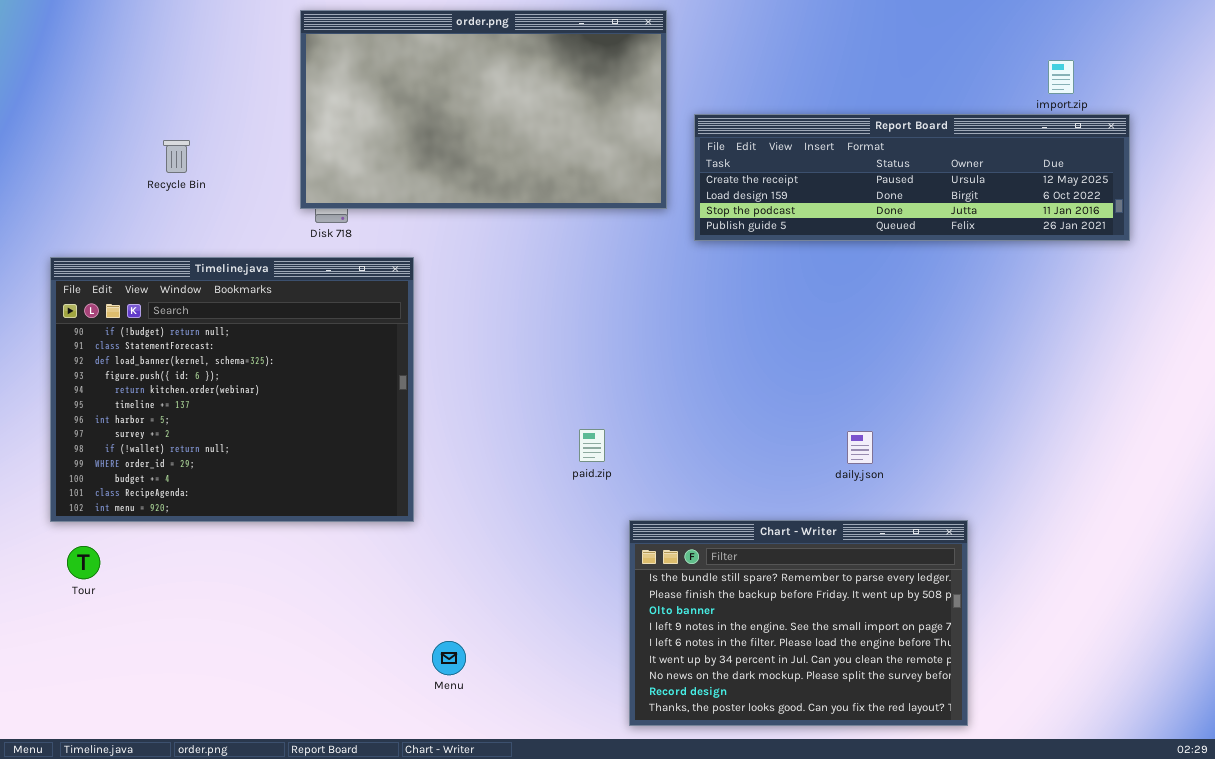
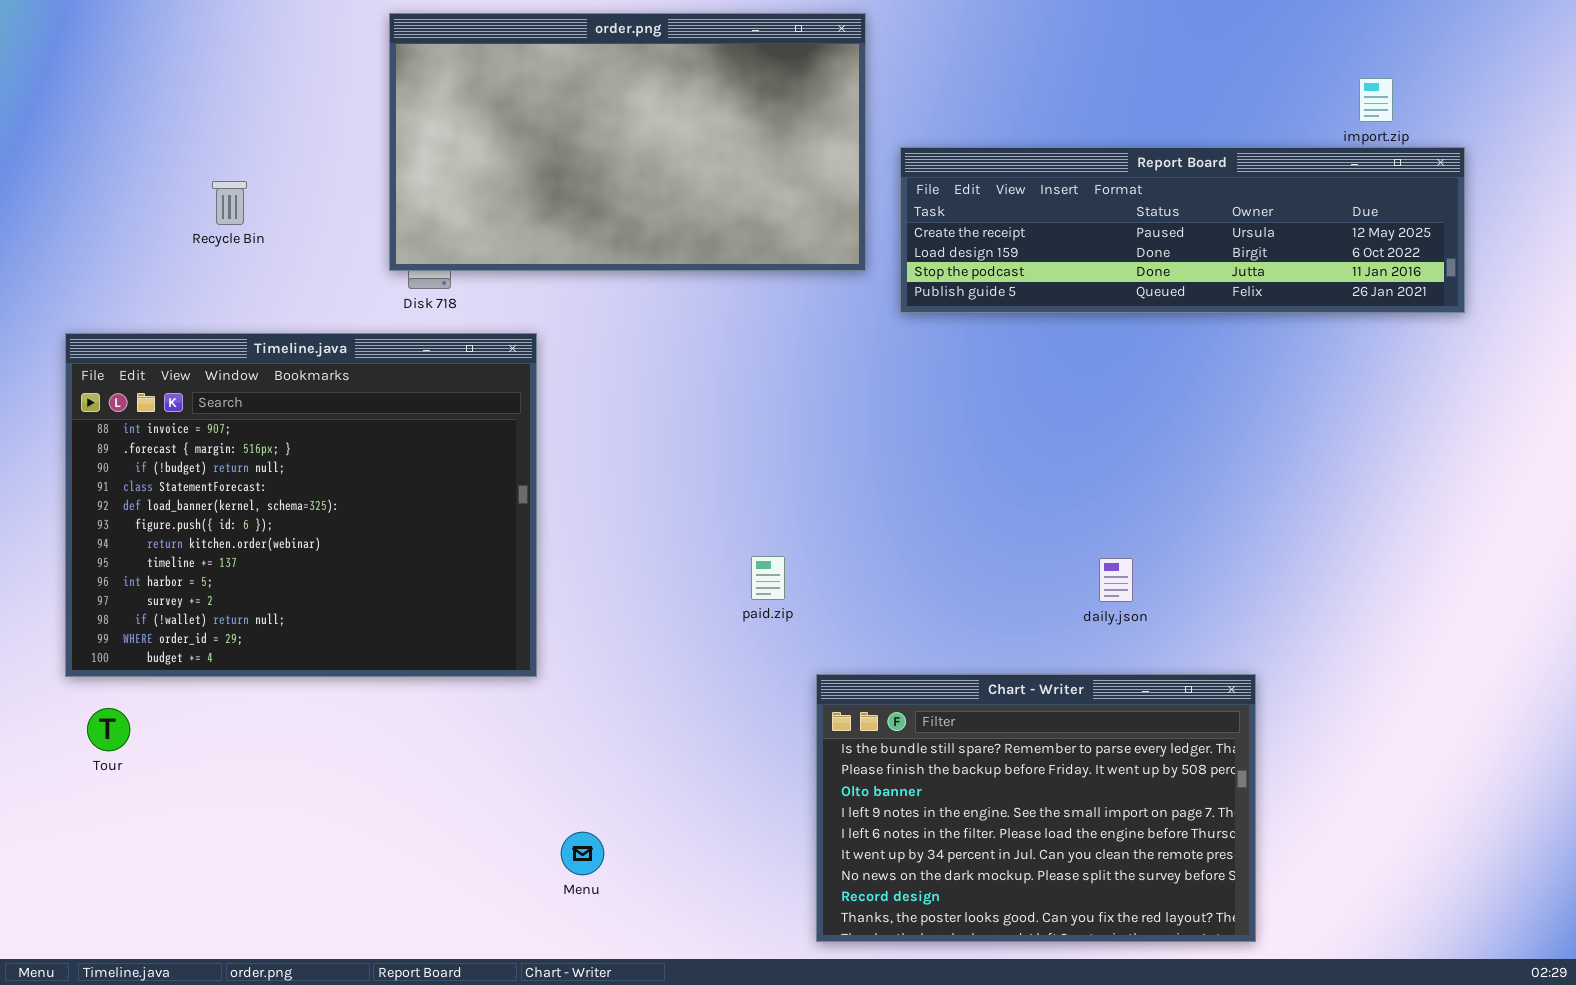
Timeline.java: [50,257,414,522] -> [65,333,537,677], scrolled up 2 rows

